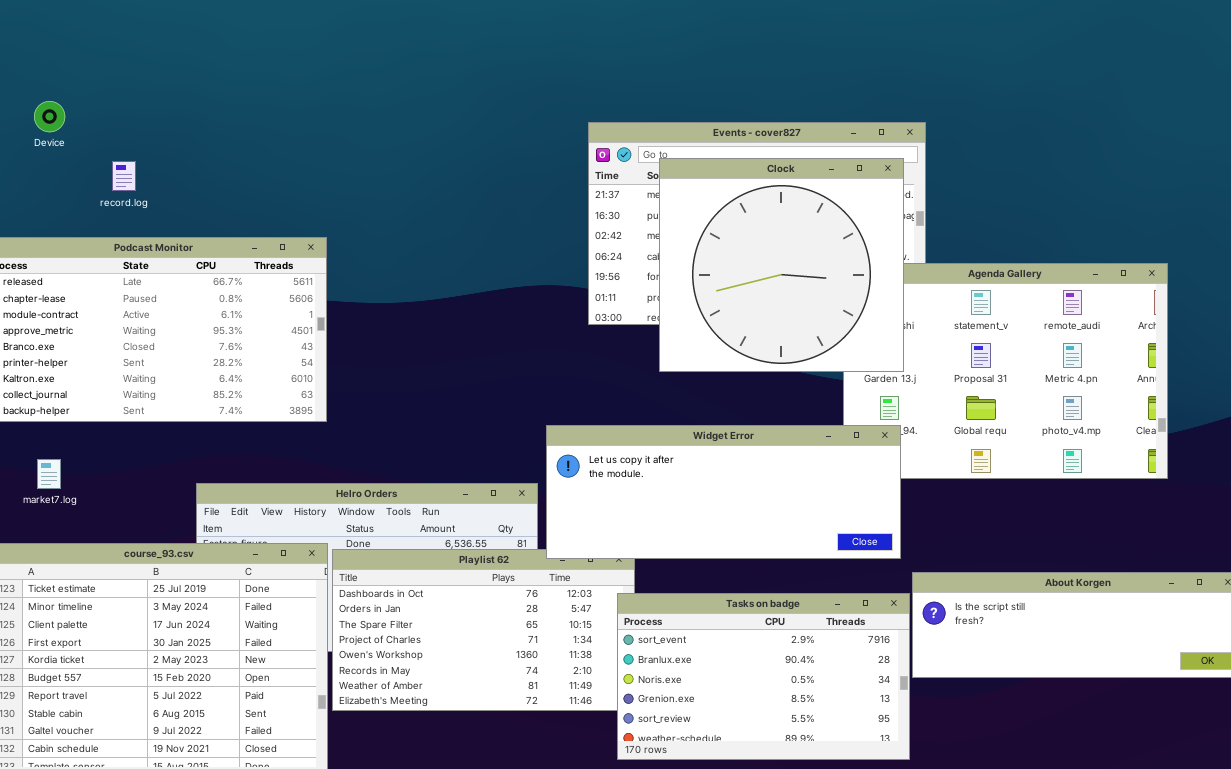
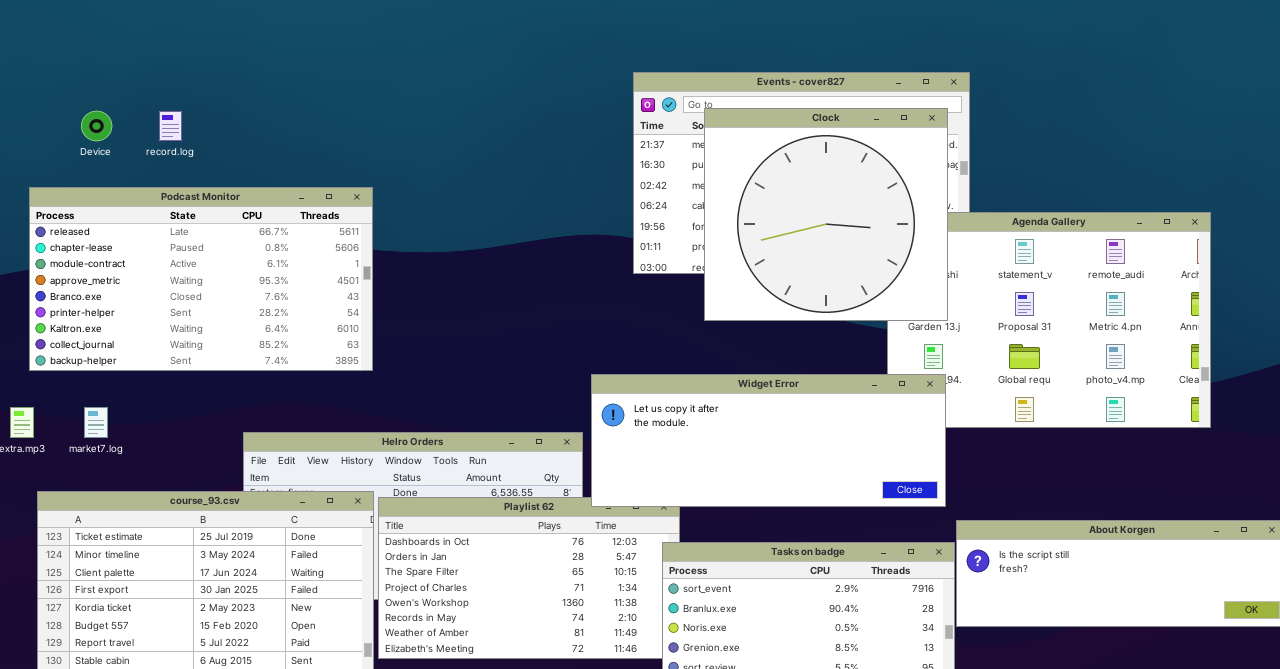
Device: [34,101,65,132] -> [81,111,112,141], moved

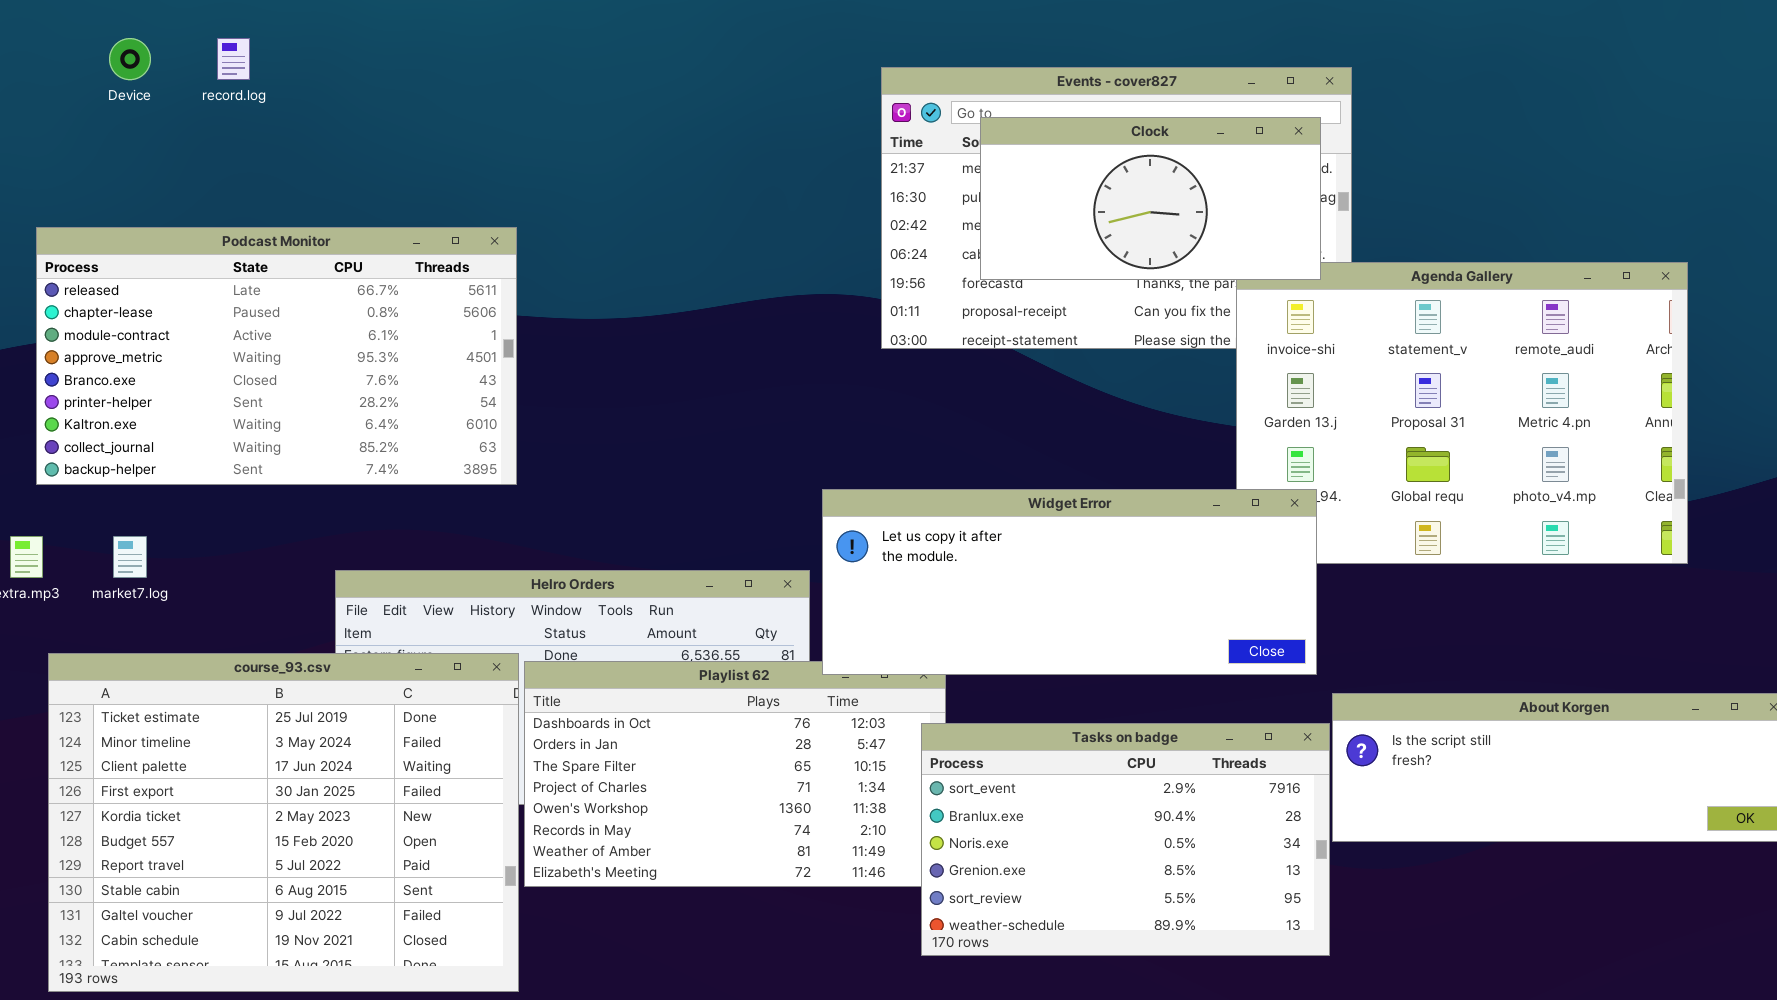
Clock: [704,108,948,321] -> [980,117,1321,280], resized
Device: [81,111,112,141] -> [109,38,151,80], moved
record.log: [159,111,182,141] -> [217,38,250,80], moved

